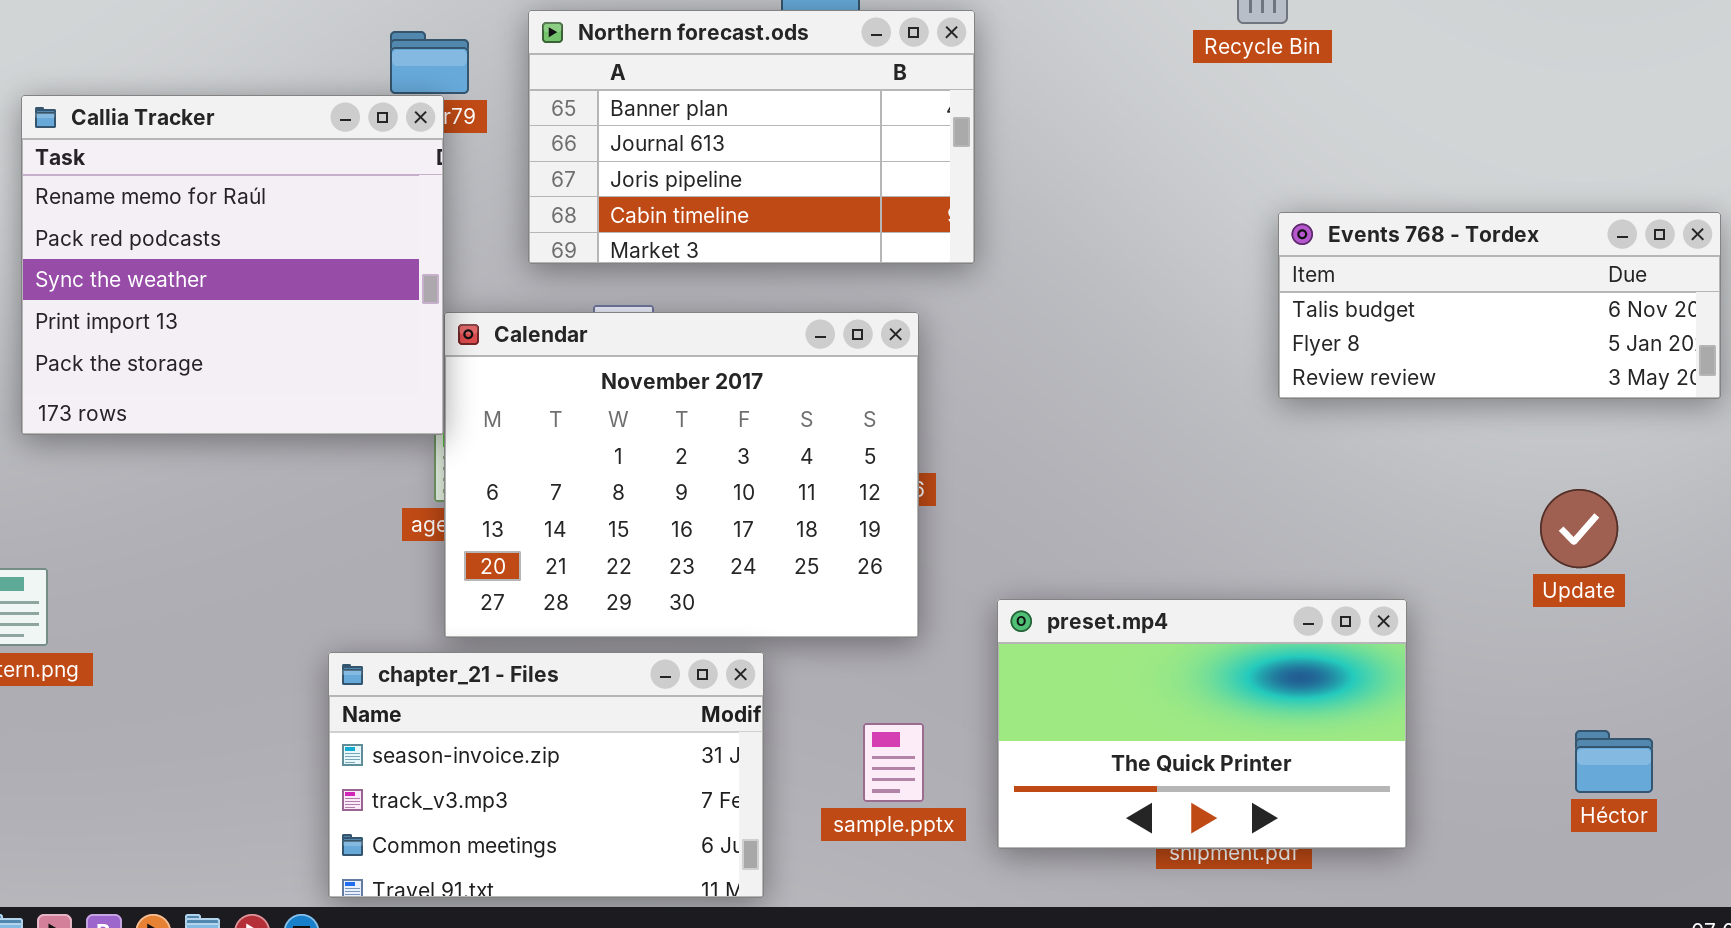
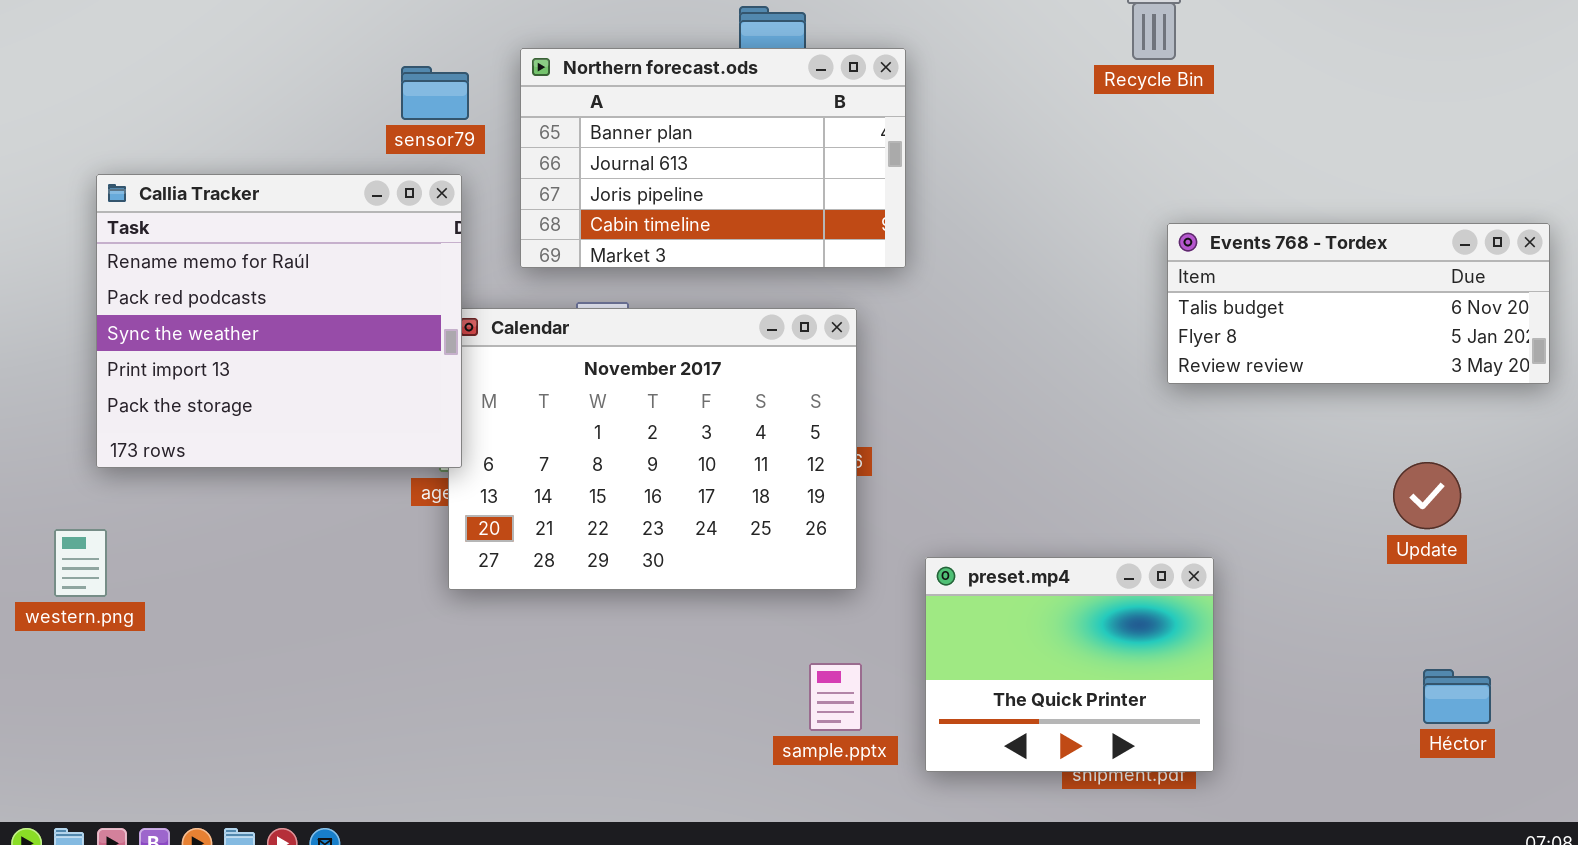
Callia Tracker: [21,95,444,435] -> [96,174,462,468], moved
preset.mp4: [997,599,1407,849] -> [925,557,1214,772], resized
chapter_21 - Files: [328,652,764,898] -> none, closed

